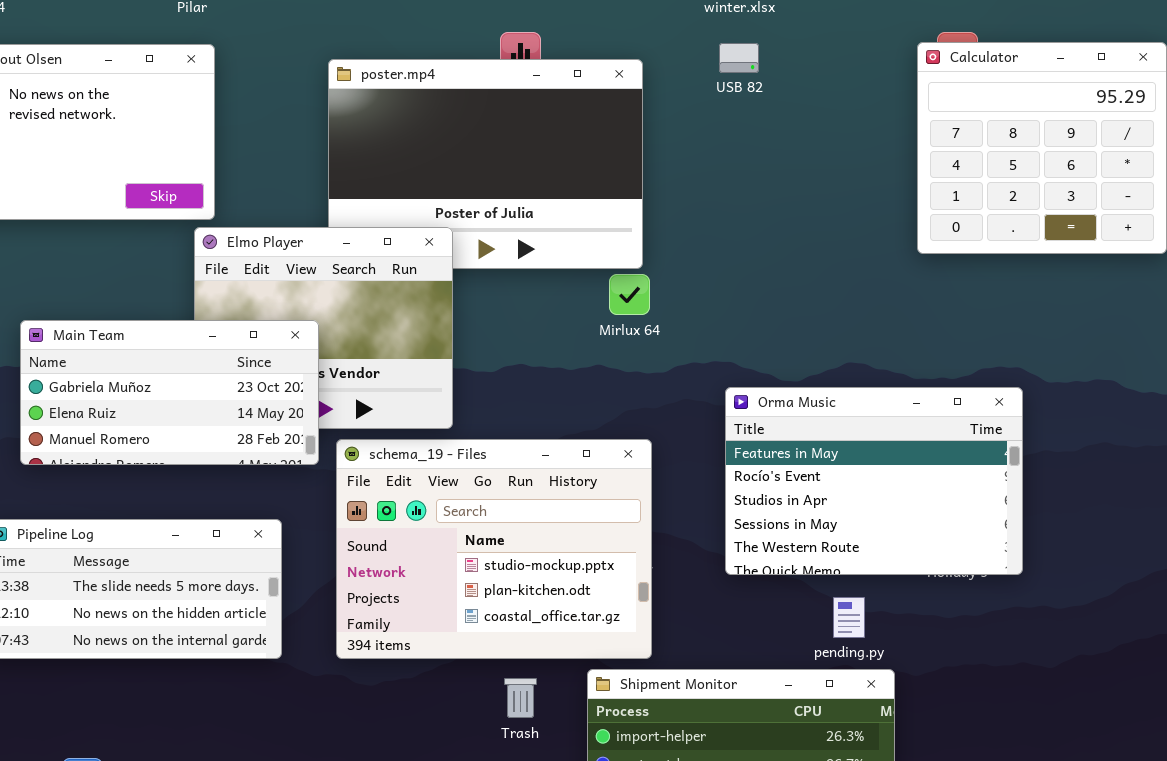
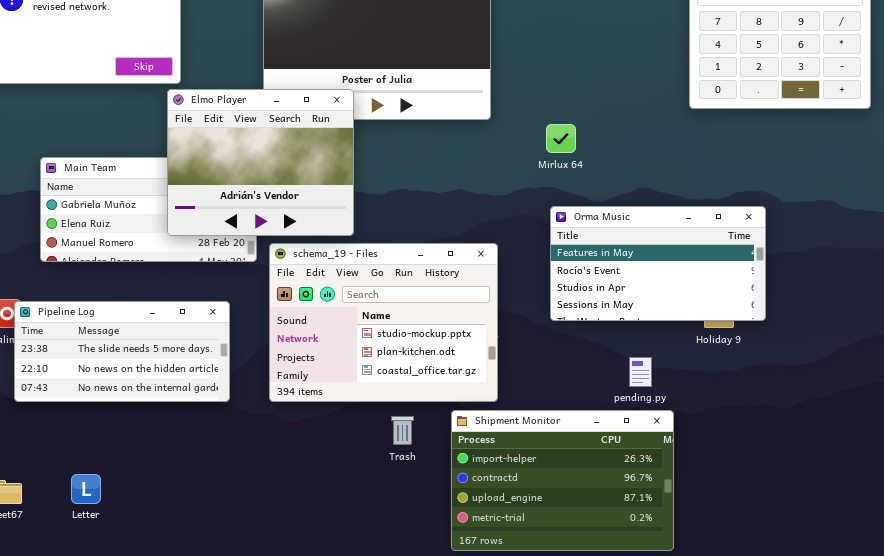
Elmo Player: [194,227,453,429] -> [167,89,354,236], raised
Mirlux 64: [609,274,650,315] -> [546,124,576,153], moved
Orma Music: [725,387,1023,575] -> [550,206,766,321], resized

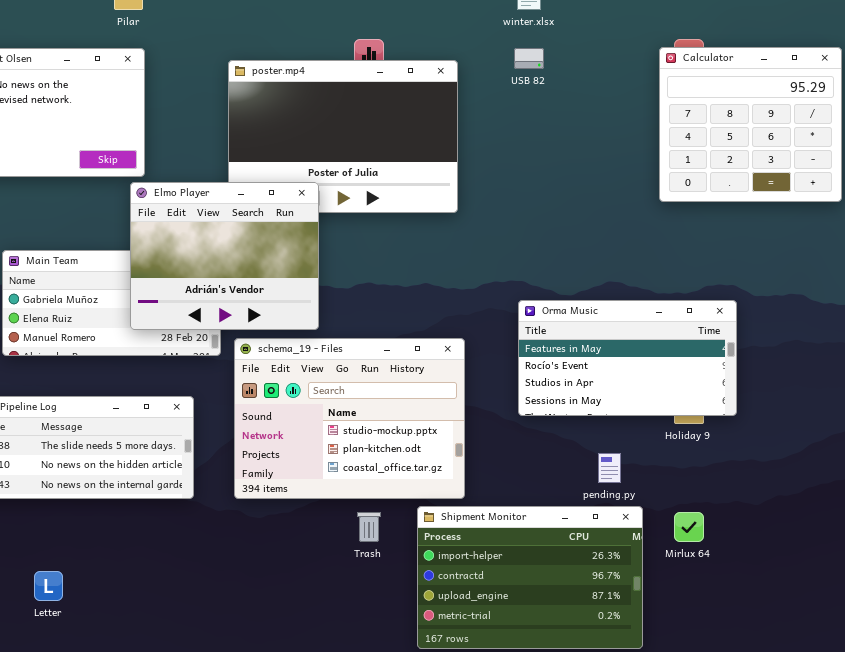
Mirlux 64: [546,124,576,153] -> [674,512,704,542], moved

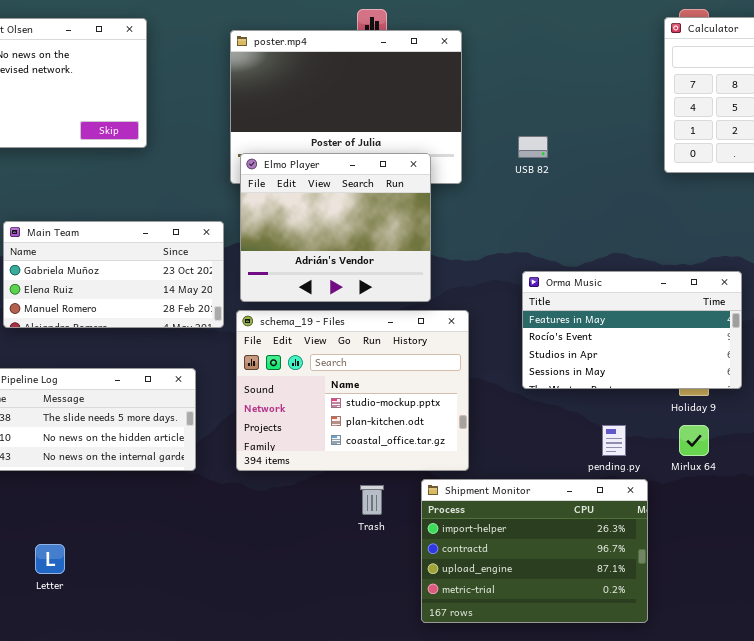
USB 82: [514,48,544,69] -> [518,136,548,158], moved
Elmo Player: [130,182,319,330] -> [240,153,431,302], moved
Mirlux 64: [674,512,704,542] -> [679,425,709,456], moved

